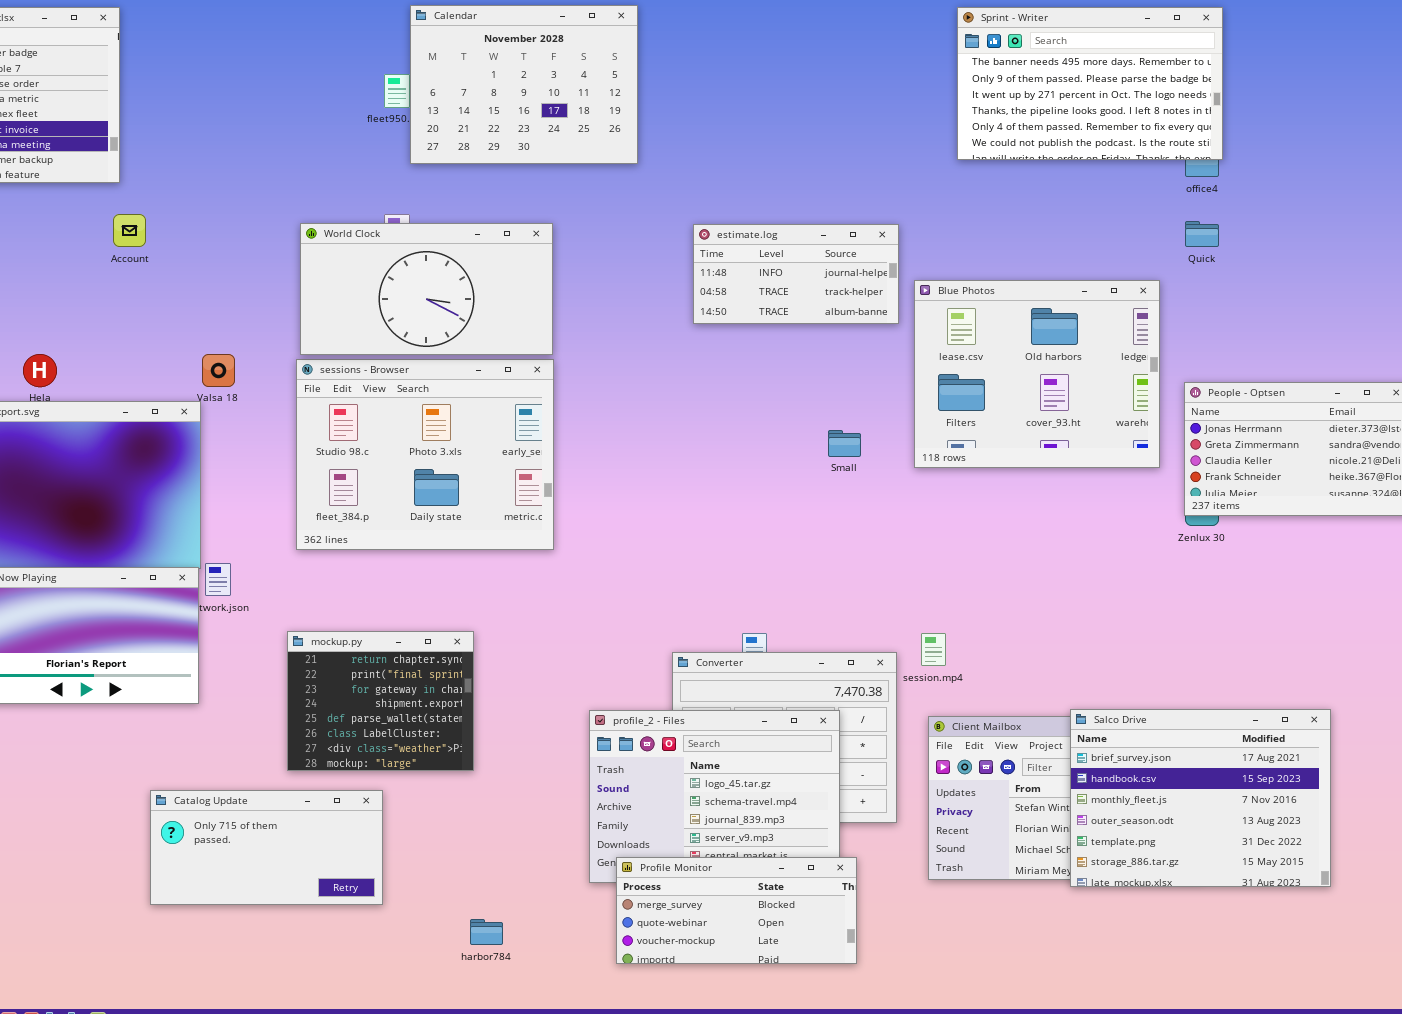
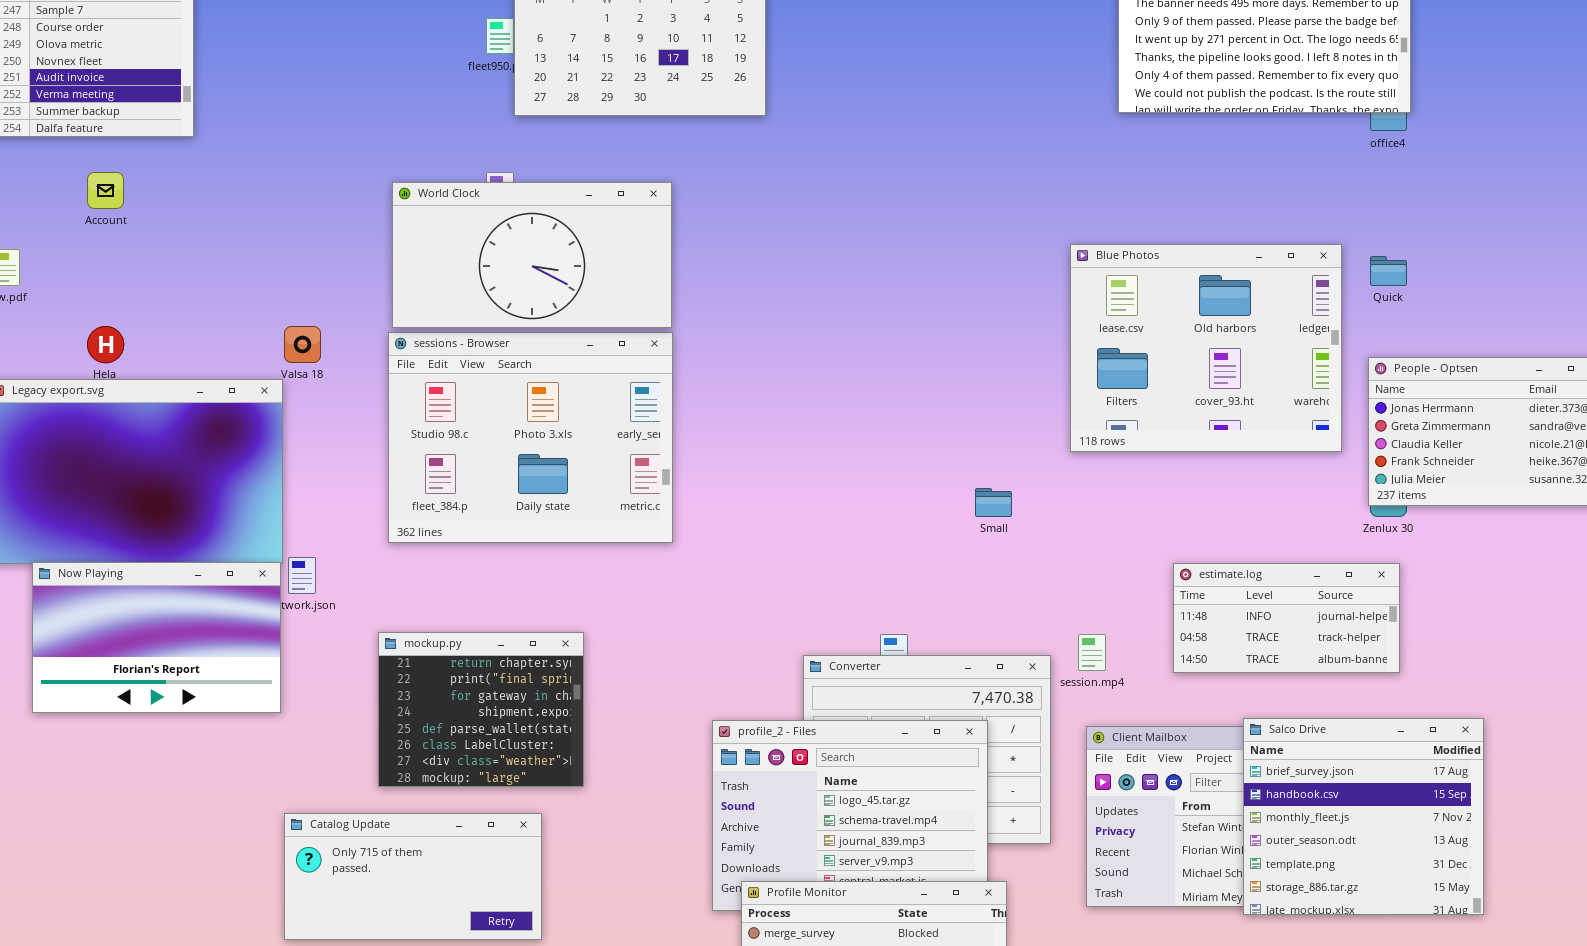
Account: [113,214,146,247] -> [87,172,124,209], moved
Quick: [1185,221,1219,247] -> [1370,256,1407,286], moved
estimate.log: [693,224,899,324] -> [1173,563,1400,673], moved
Small: [828,430,861,457] -> [975,488,1012,517], moved
Salco Drive: [1070,709,1331,887] -> [1243,718,1484,915], resized
Catalog Update: [150,790,383,905] -> [284,813,542,940], moved

